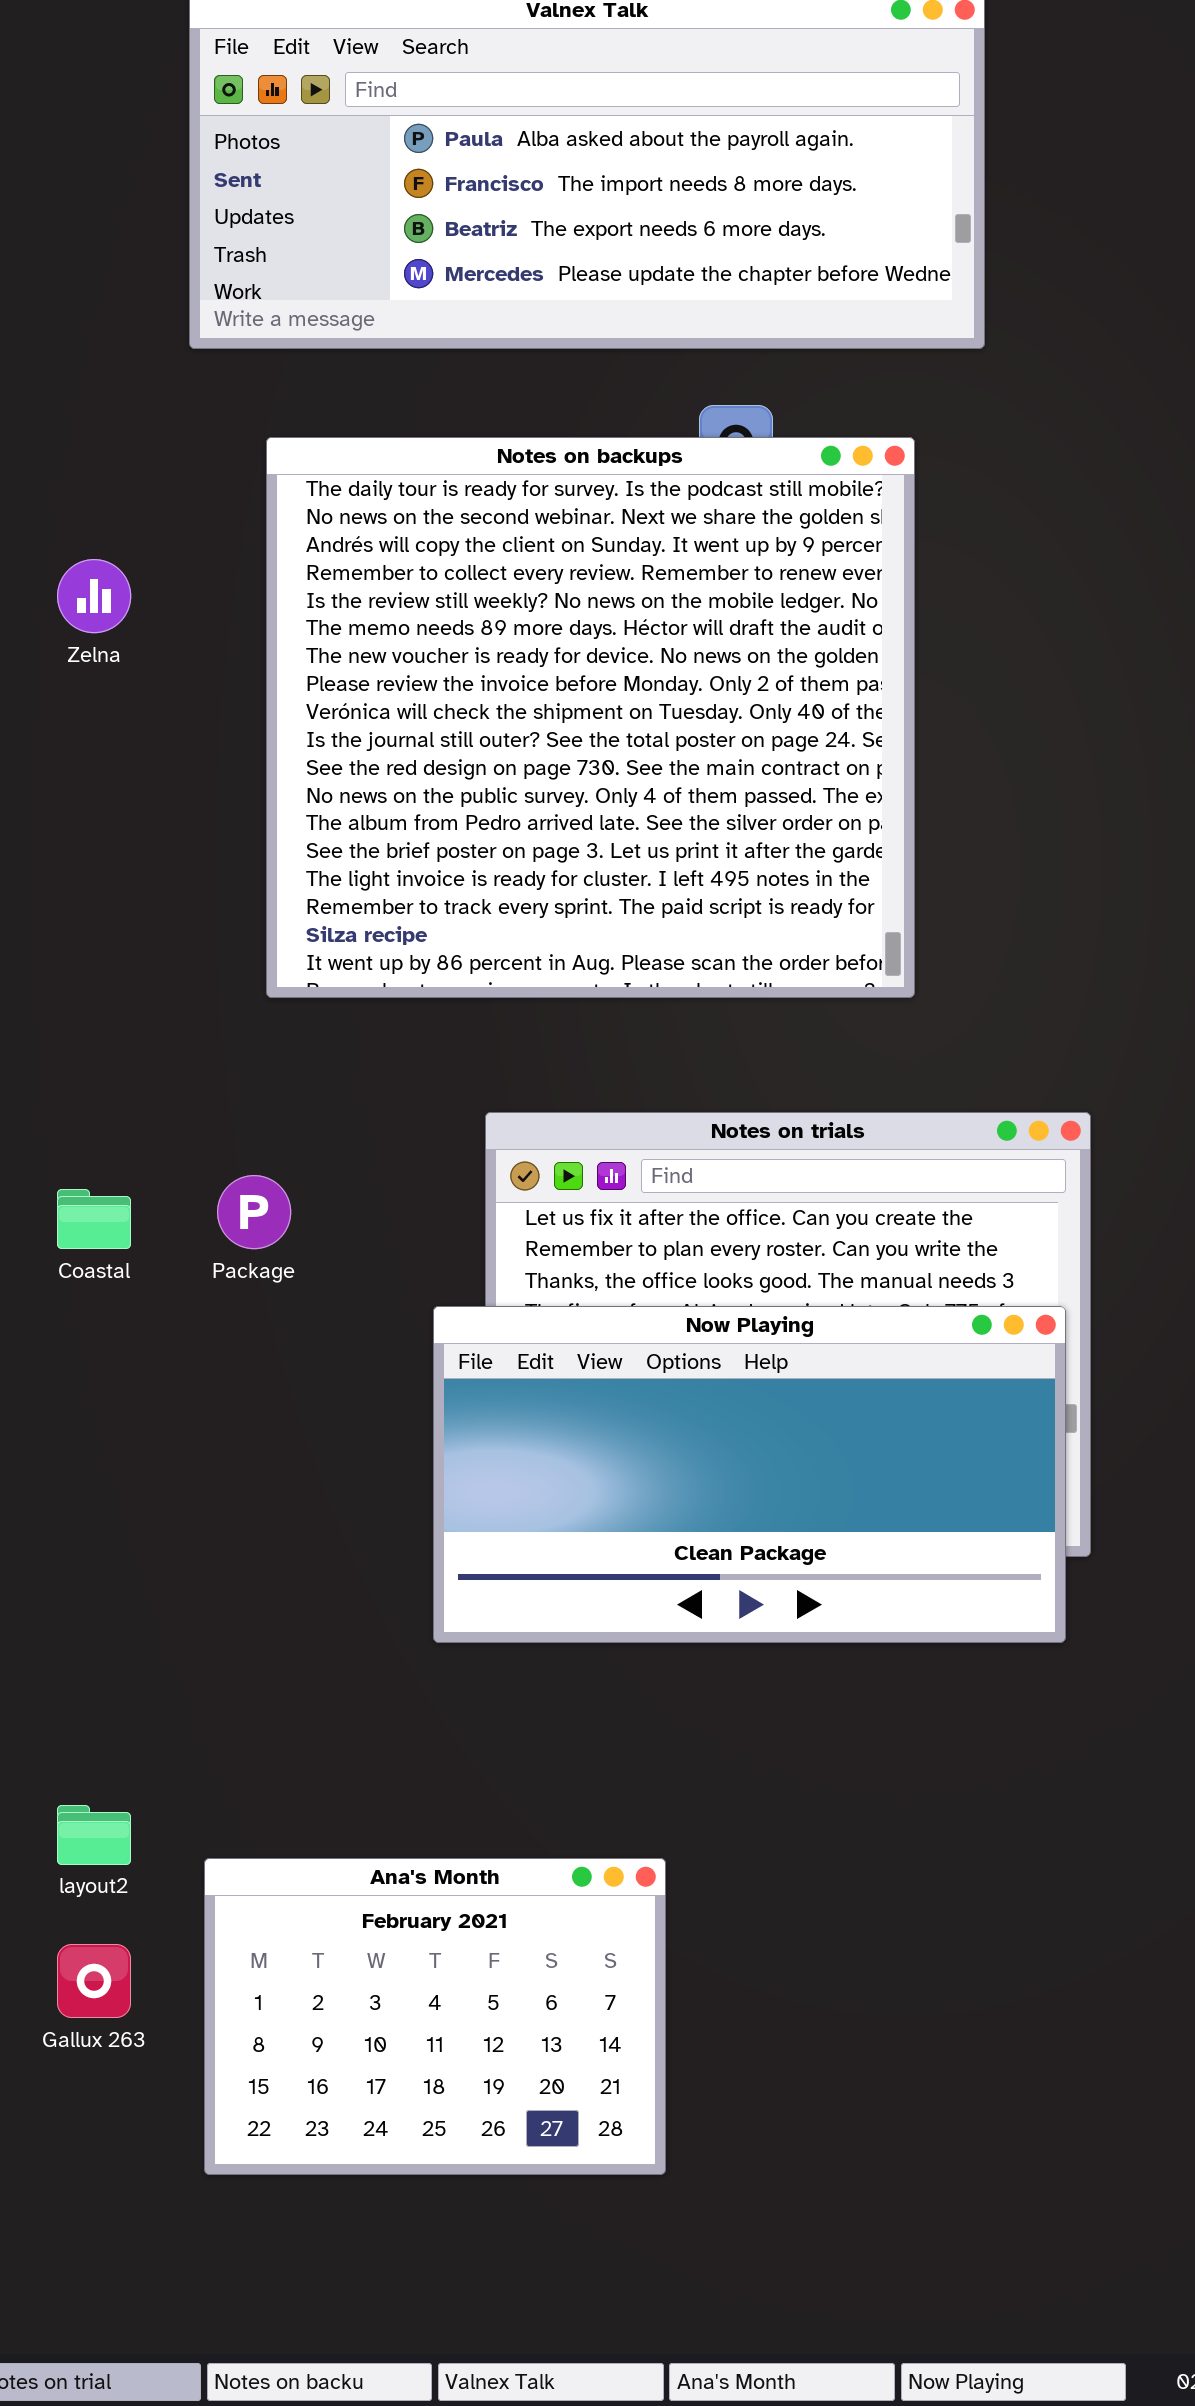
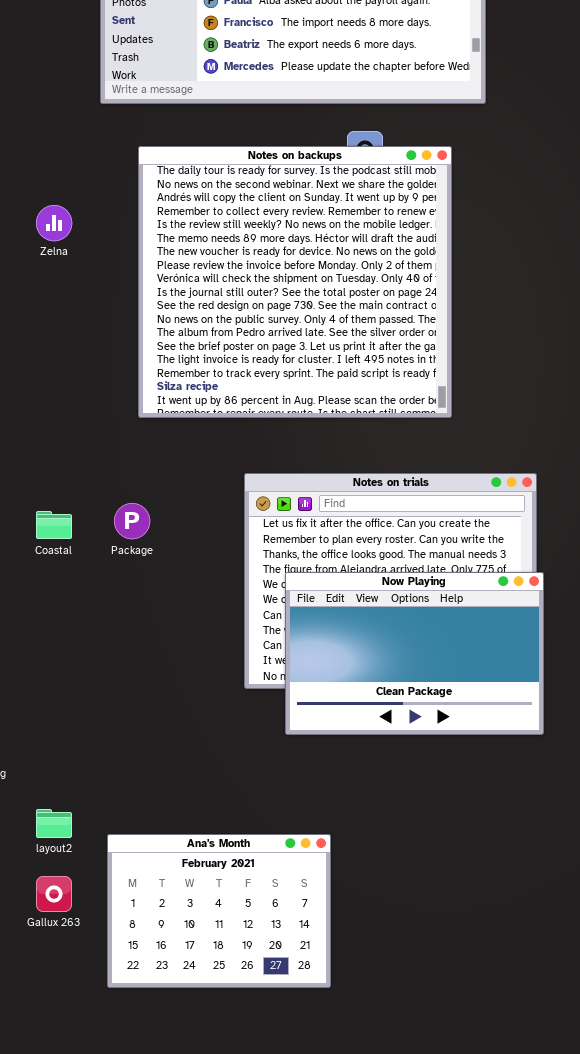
Now Playing: [433,1306,1066,1643] -> [285,572,544,735], moved, resized

